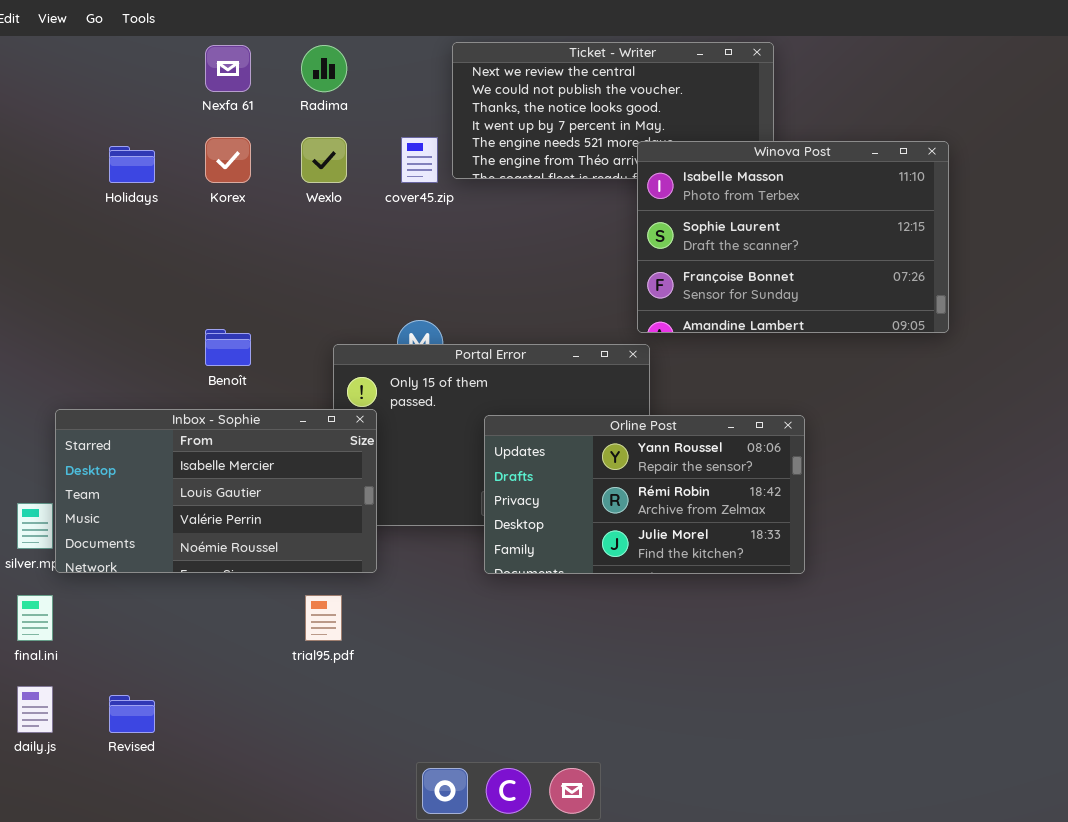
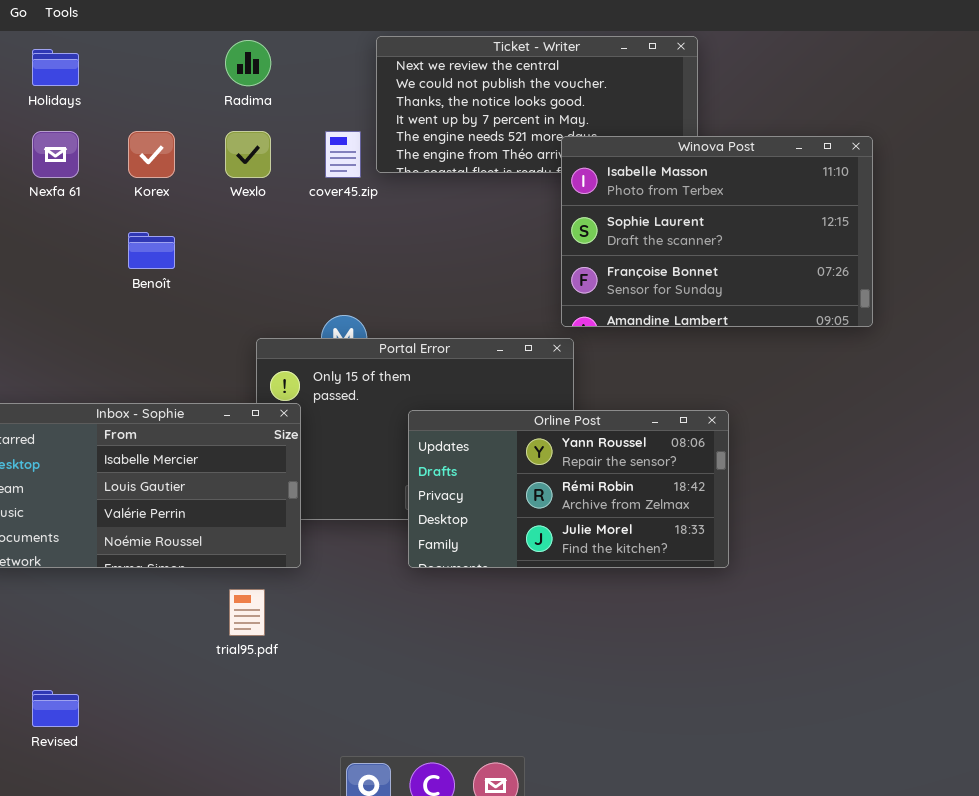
Nexfa 61: [205,45,251,92] -> [32,131,79,178], moved
Holidays: [109,146,155,183] -> [32,49,79,86], moved
Benoît: [205,329,251,366] -> [128,232,175,269], moved

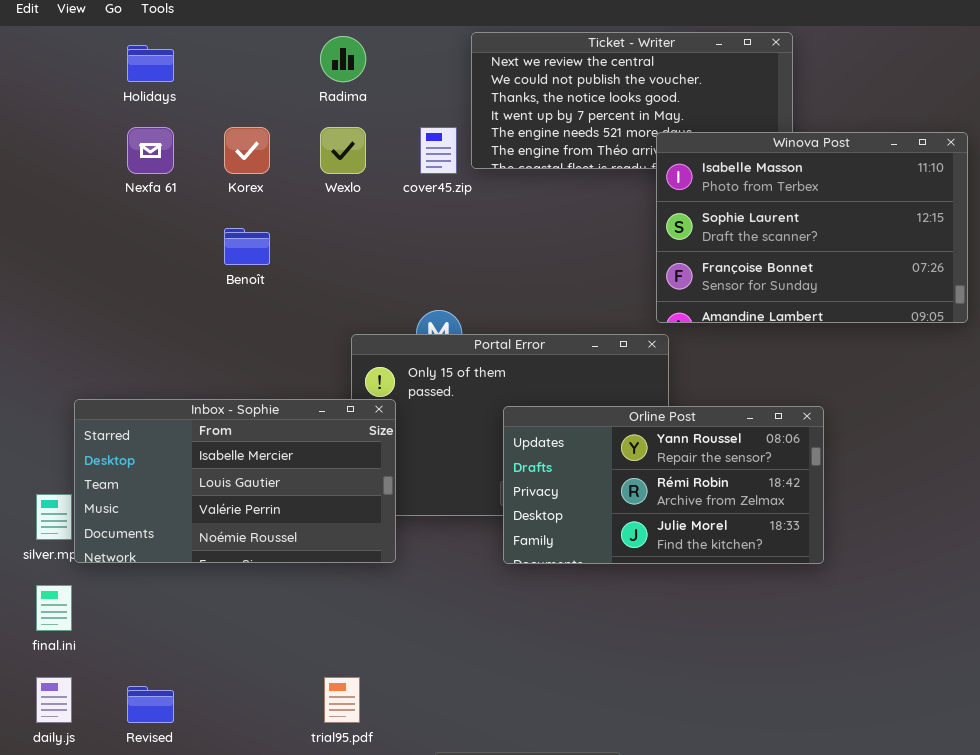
trial95.pdf: [229,589,265,636] -> [324,677,360,723], moved

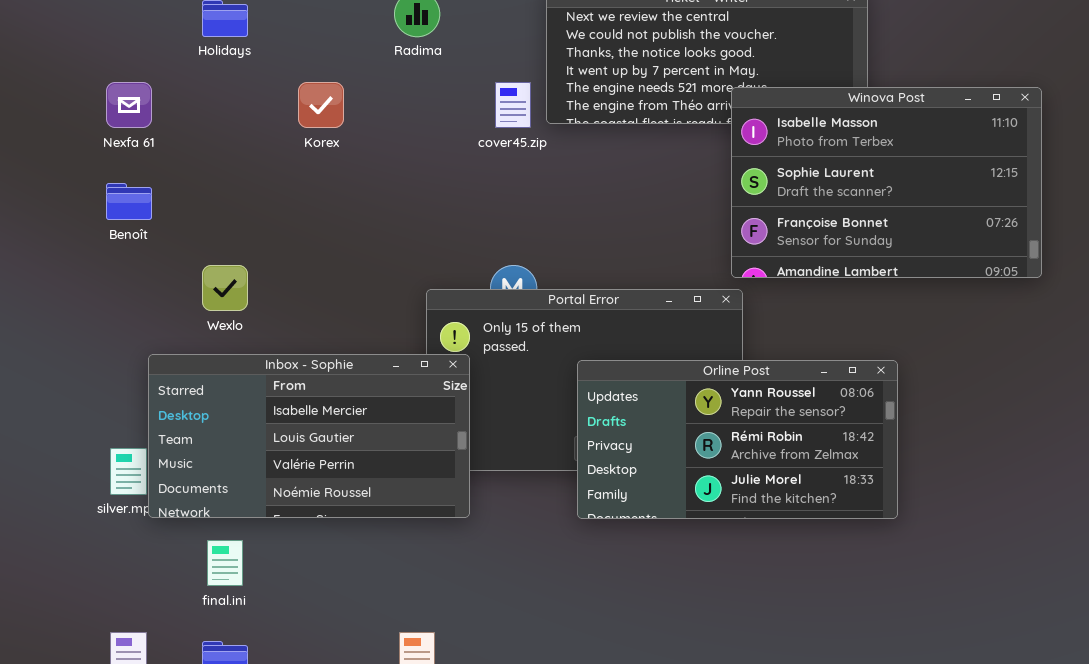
Nexfa 61: [127,127,174,174] -> [106,82,152,128], moved
Wexlo: [320,127,366,174] -> [202,265,248,311], moved
Benoît: [224,228,270,265] -> [106,183,152,220], moved
final.ini: [36,585,72,631] -> [207,540,243,586], moved

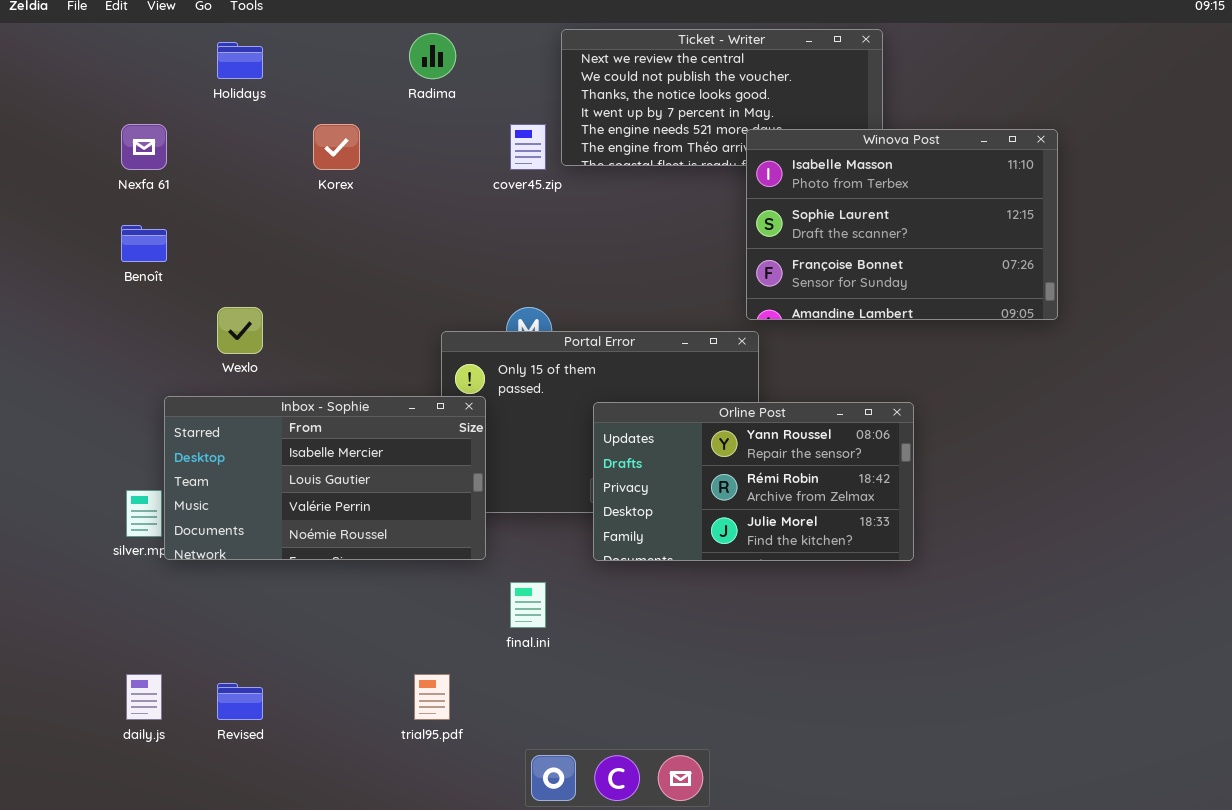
final.ini: [207,540,243,586] -> [510,582,546,628], moved

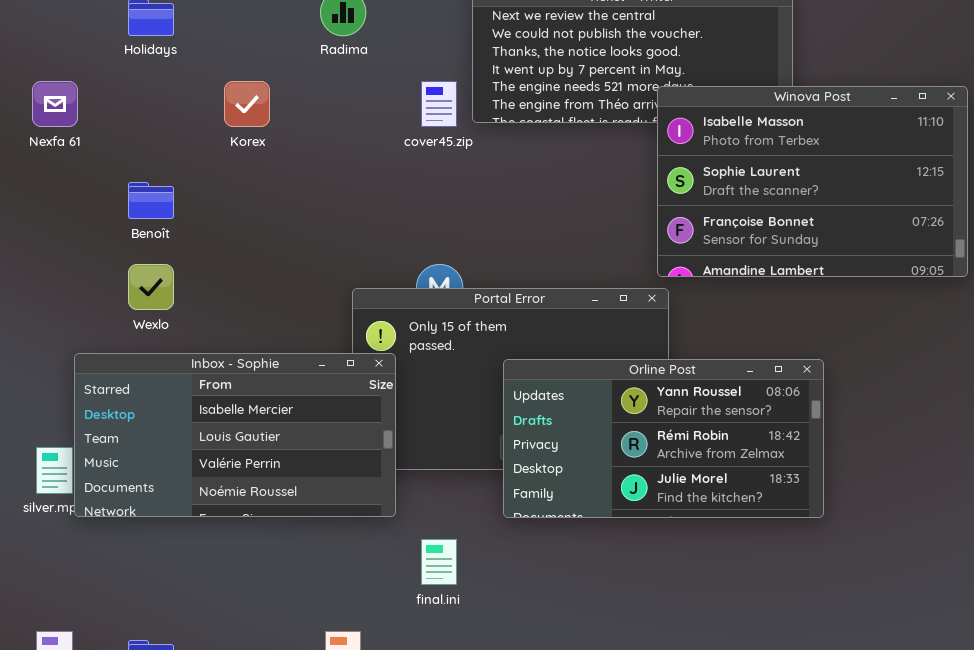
Benoît: [121,225,167,262] -> [128,182,174,219], moved

